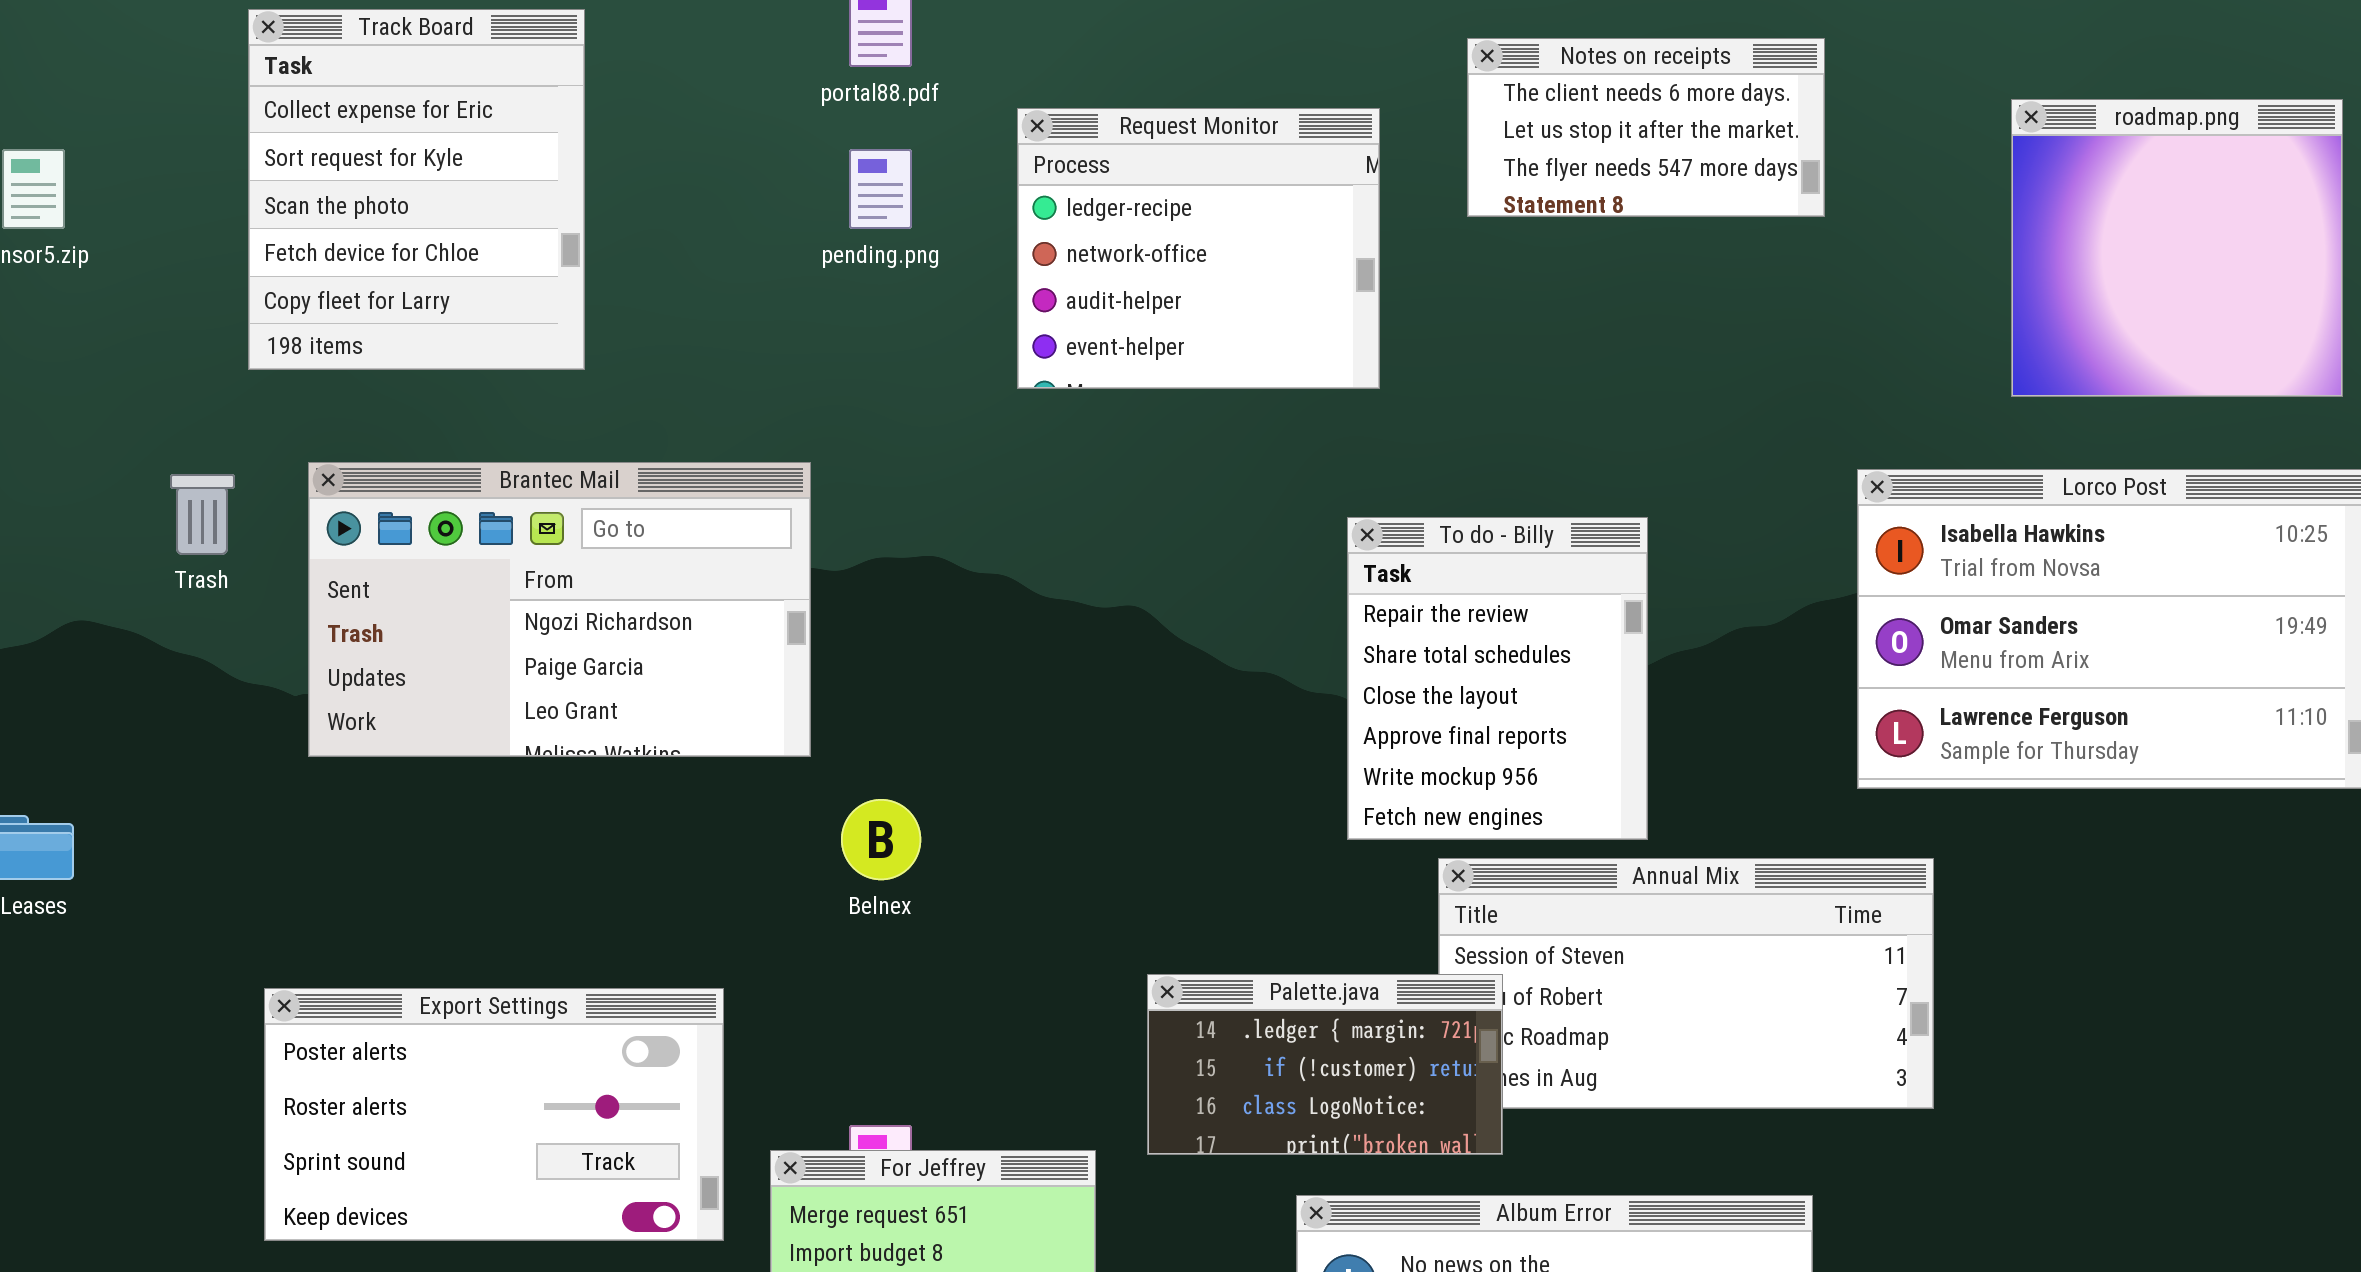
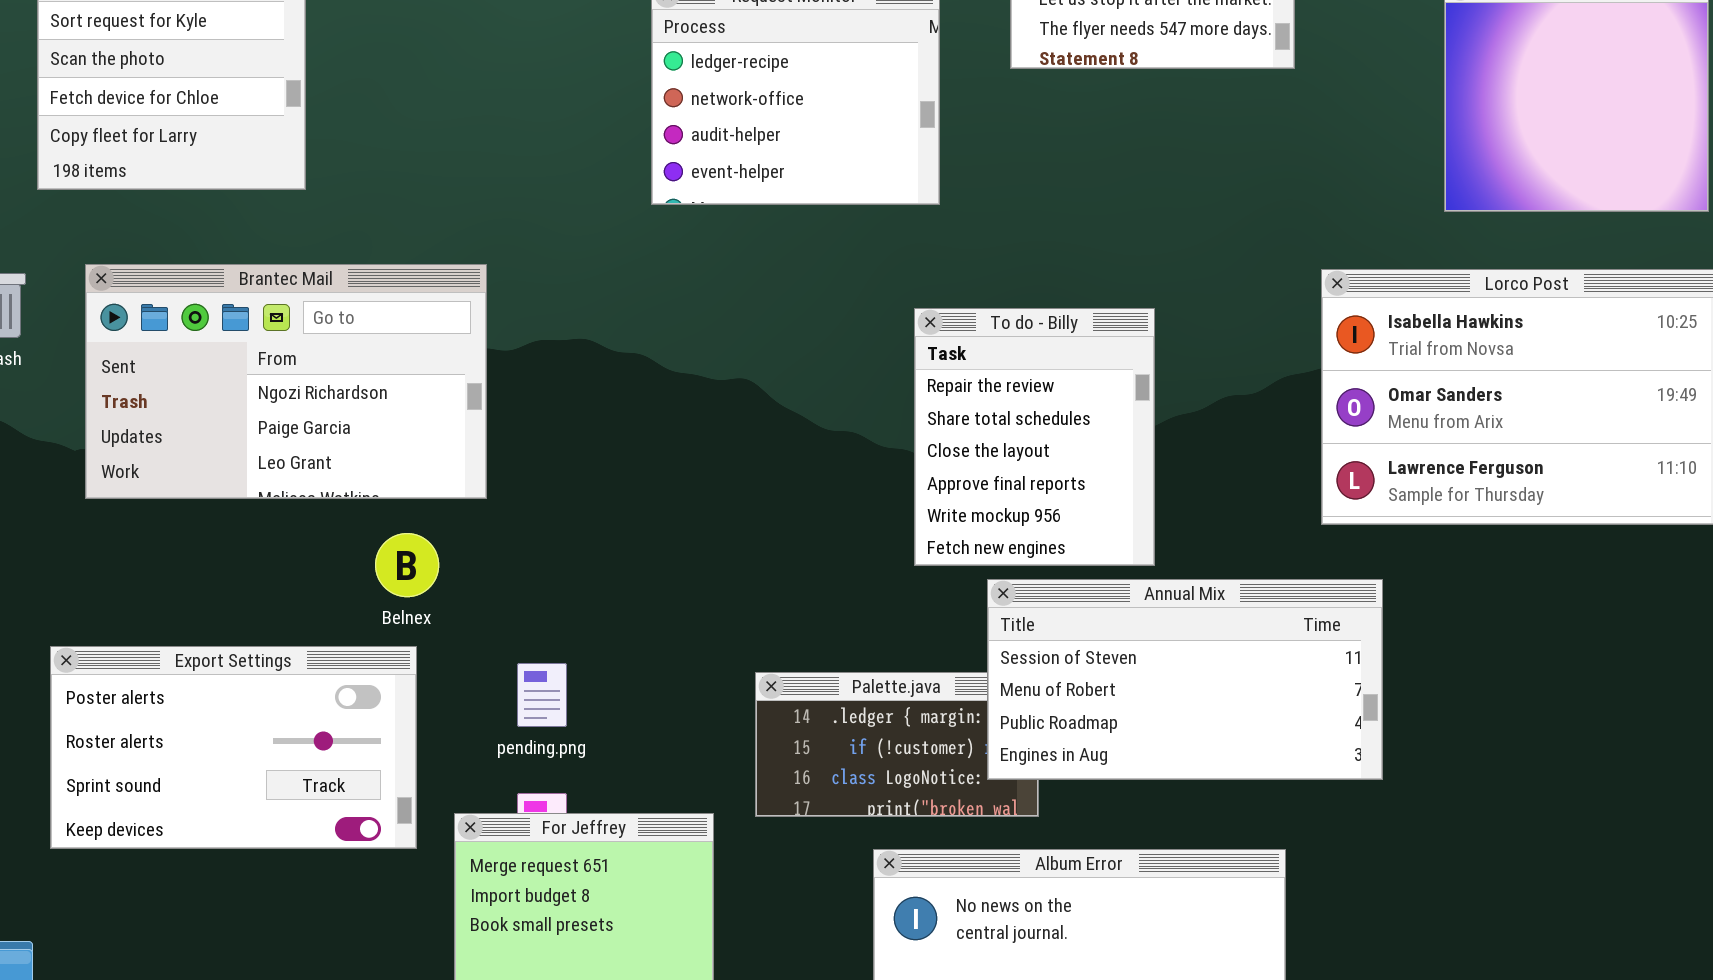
pending.png: [849,149,912,229] -> [517,663,567,727], moved
Belnex: [841,799,921,880] -> [375,533,439,597], moved
Annual Mix: [1438,858,1934,1109] -> [987,579,1383,780], raised
Export Settings: [264,988,724,1241] -> [50,646,417,849], moved

